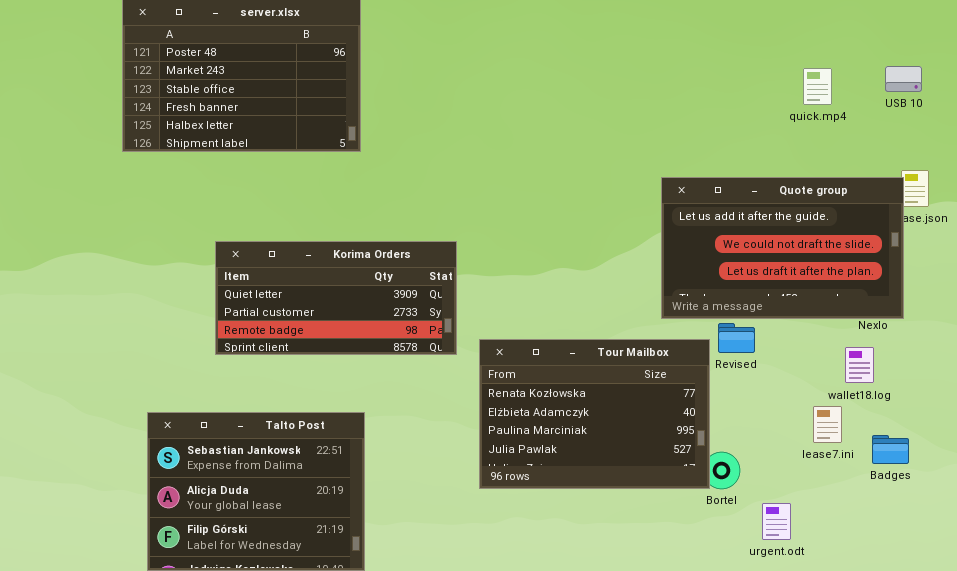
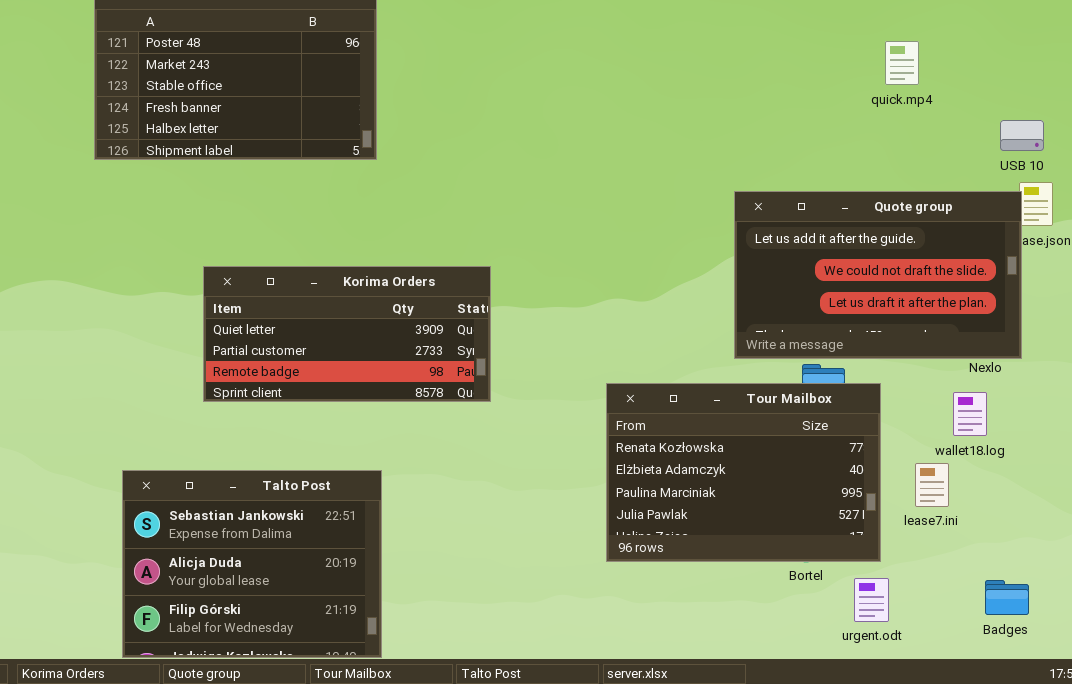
USB 10: [885,66,922,92] -> [1000,120,1044,151], moved
quick.mp4: [803,68,832,105] -> [885,41,919,85], moved
Tour Mailbox: [479,339,710,489] -> [606,383,881,562], moved
Badges: [872,435,909,464] -> [985,580,1029,615], moved

